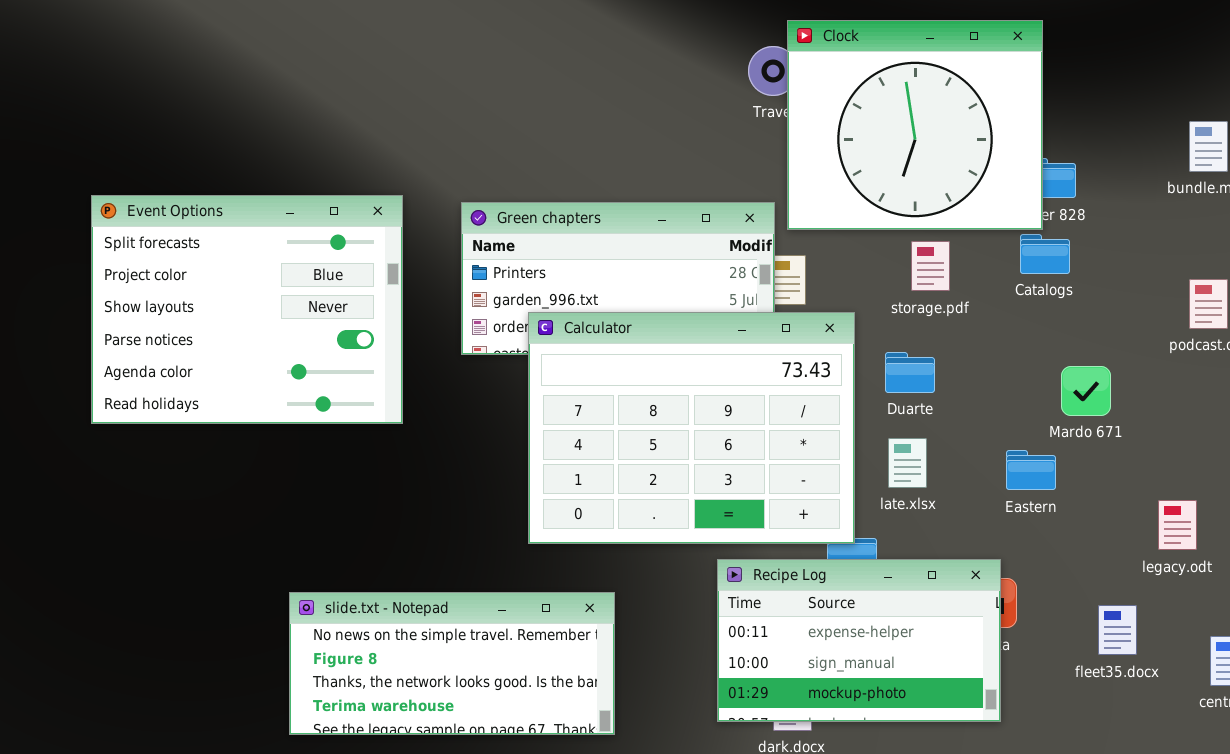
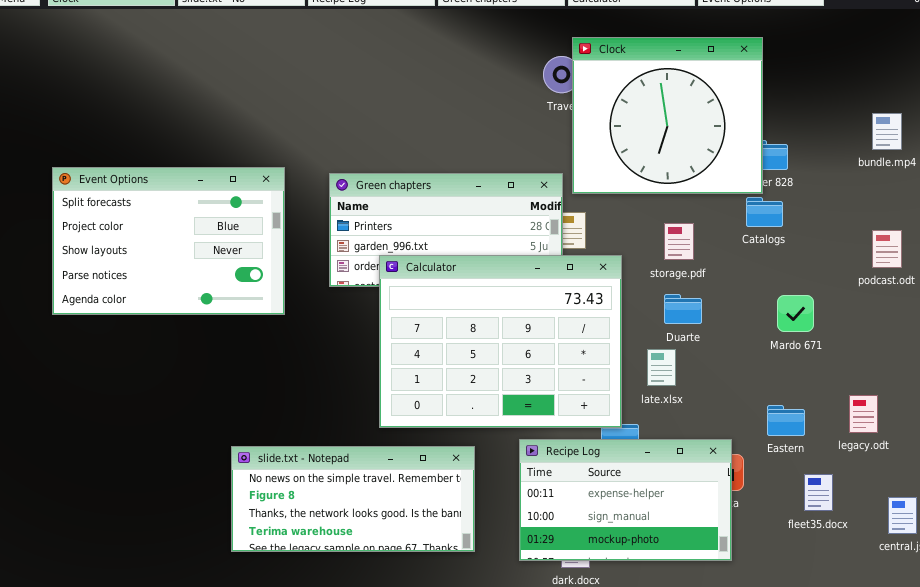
Event Options: [91,195,403,424] -> [52,167,285,315], resized
storage.pdf: [911,241,950,291] -> [664,223,694,260], moved
Duarte: [885,352,935,393] -> [664,294,702,324], moved
Eastern: [1006,450,1056,490] -> [767,405,805,436], moved
slide.txt - Notepad: [289,592,615,735] -> [231,446,475,552], moved

